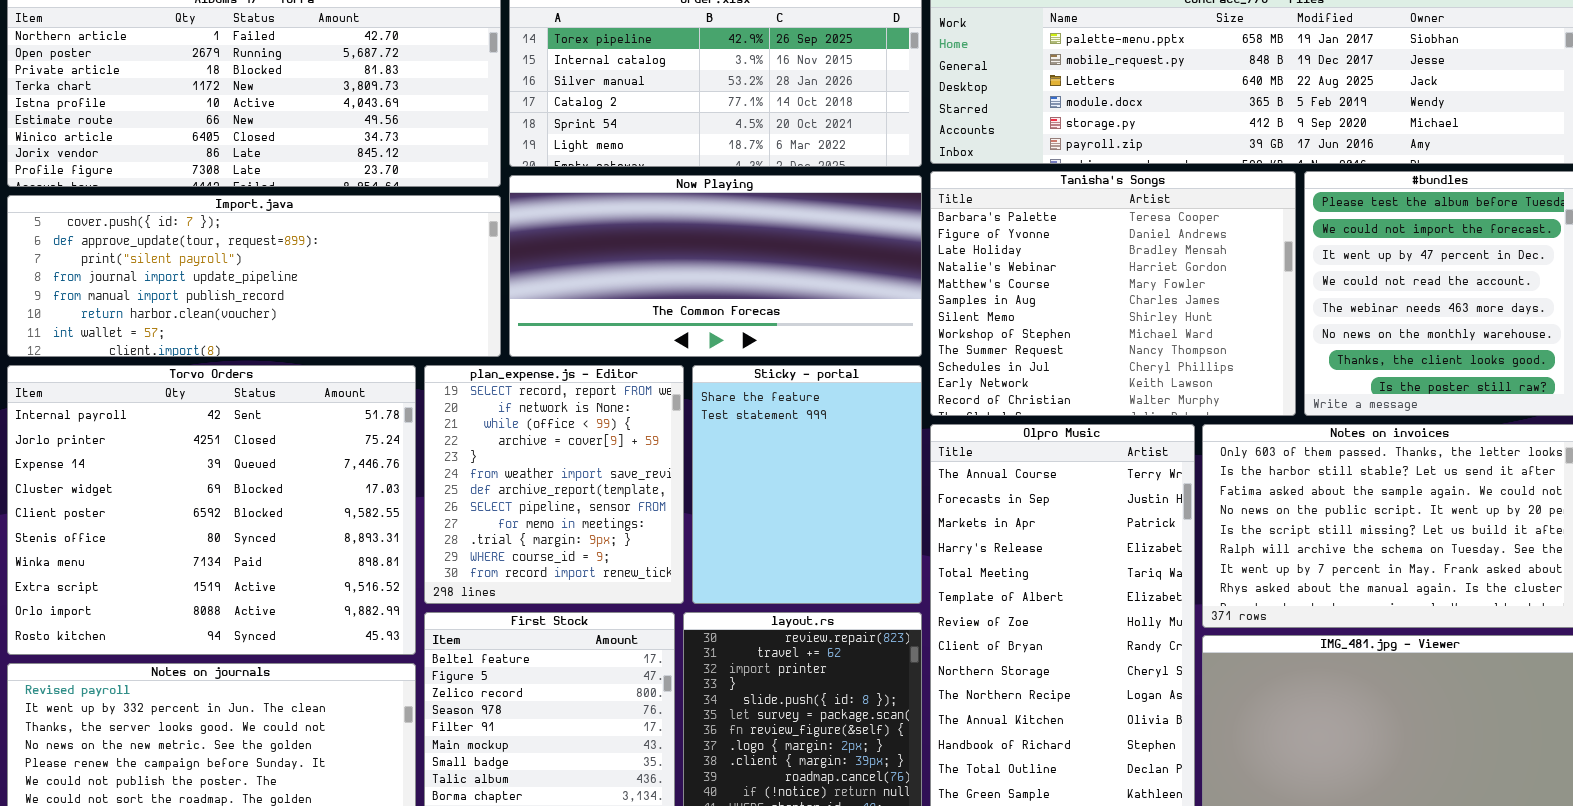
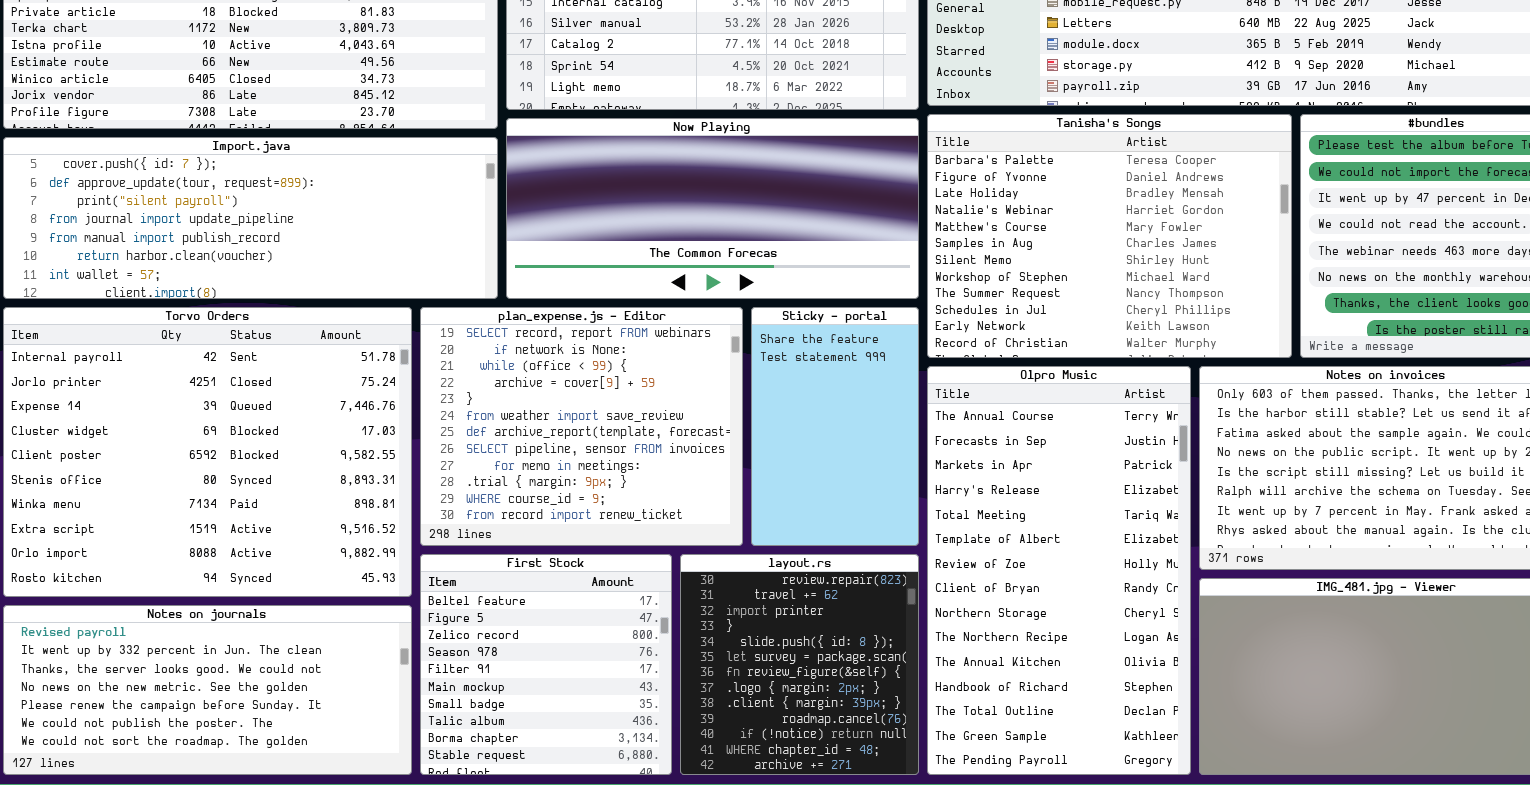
plan_expense.js - Editor: [424,365,684,604] -> [420,307,743,546], resized
Sticky - portal: [692,365,922,604] -> [751,307,919,546], resized

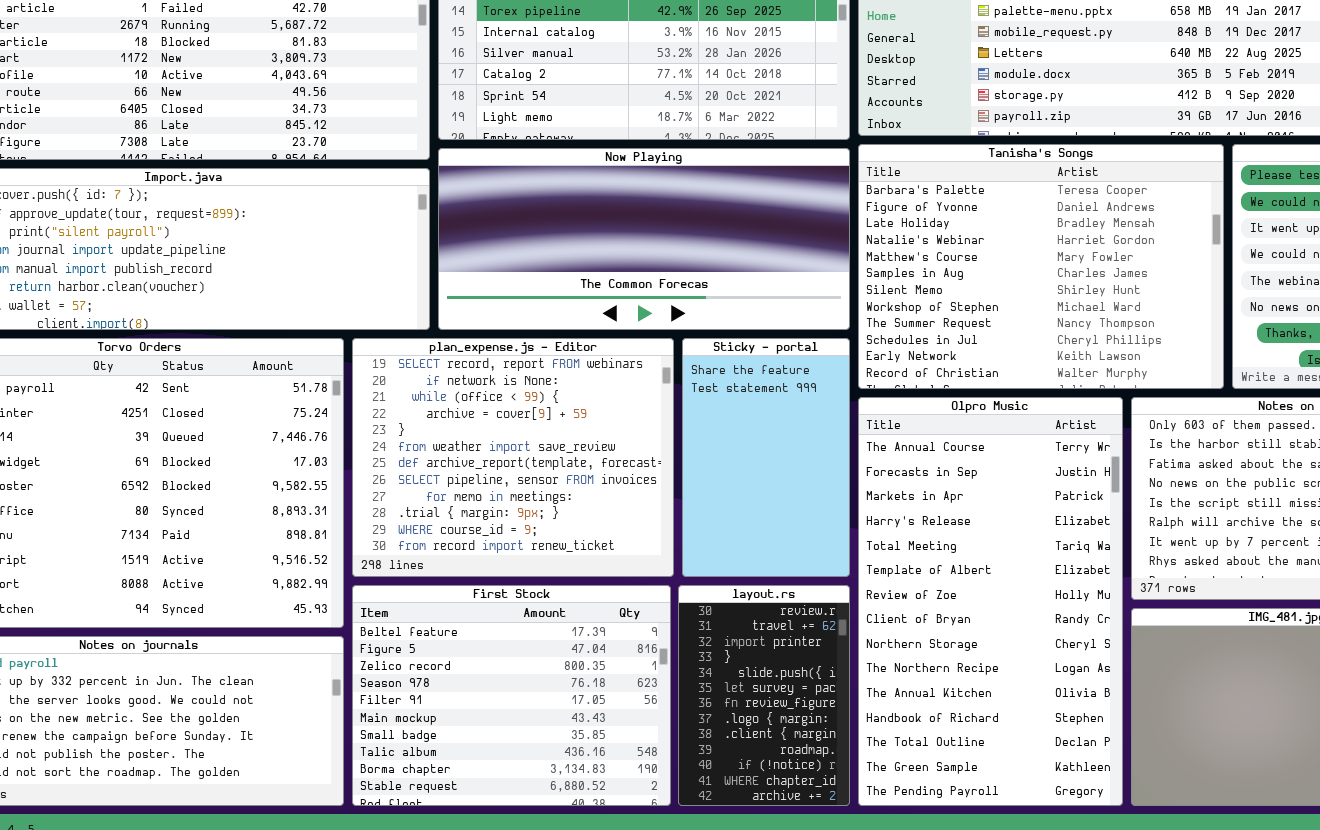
First Stock: [420,554,672,775] -> [352,585,671,806], resized
layout.rs: [680,554,919,775] -> [678,585,850,806], resized

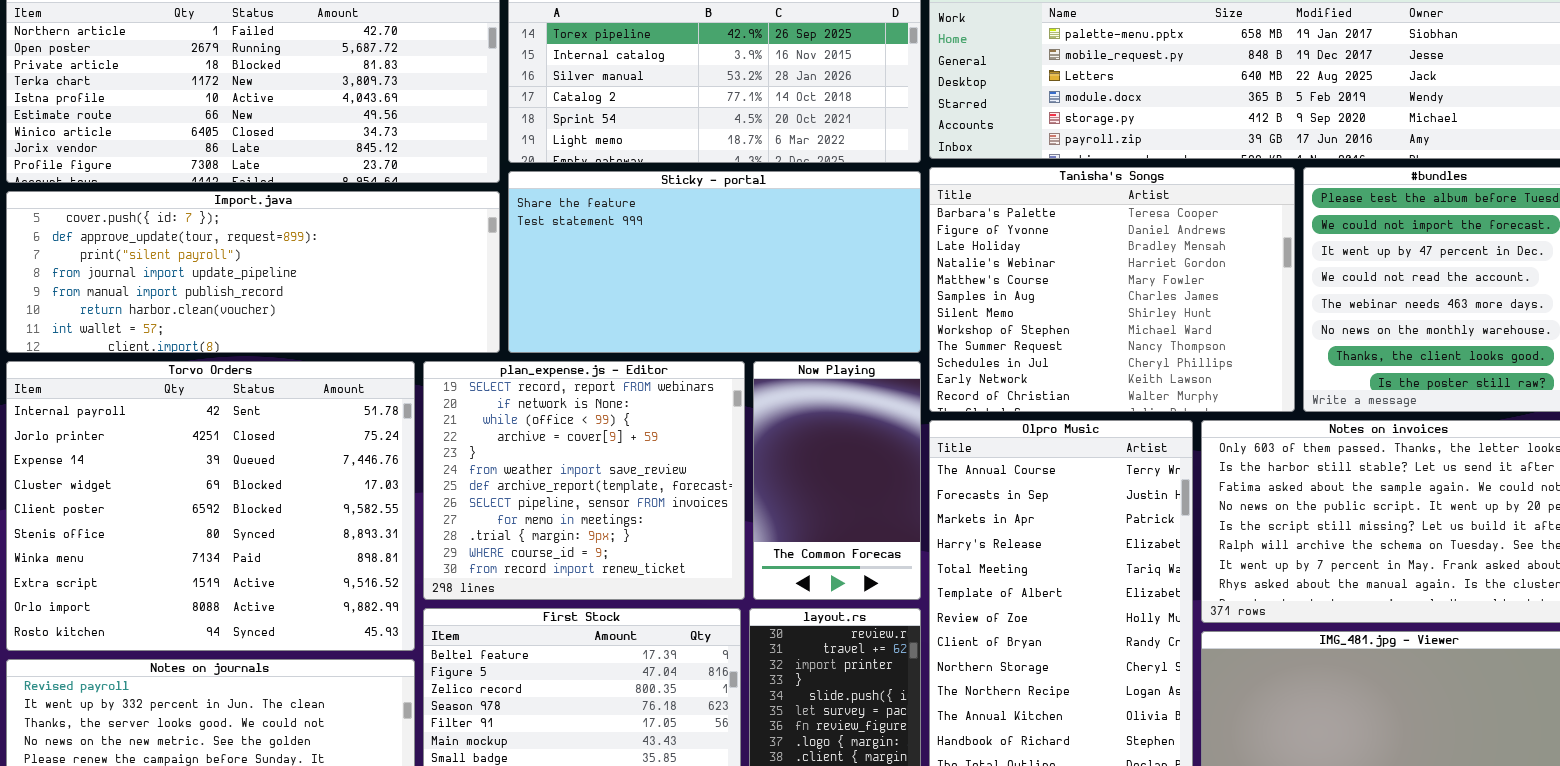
Now Playing: [438,148,850,330] -> [753,361,921,600], moved, resized
Sticky - portal: [682,338,850,577] -> [508,171,921,353], moved, resized

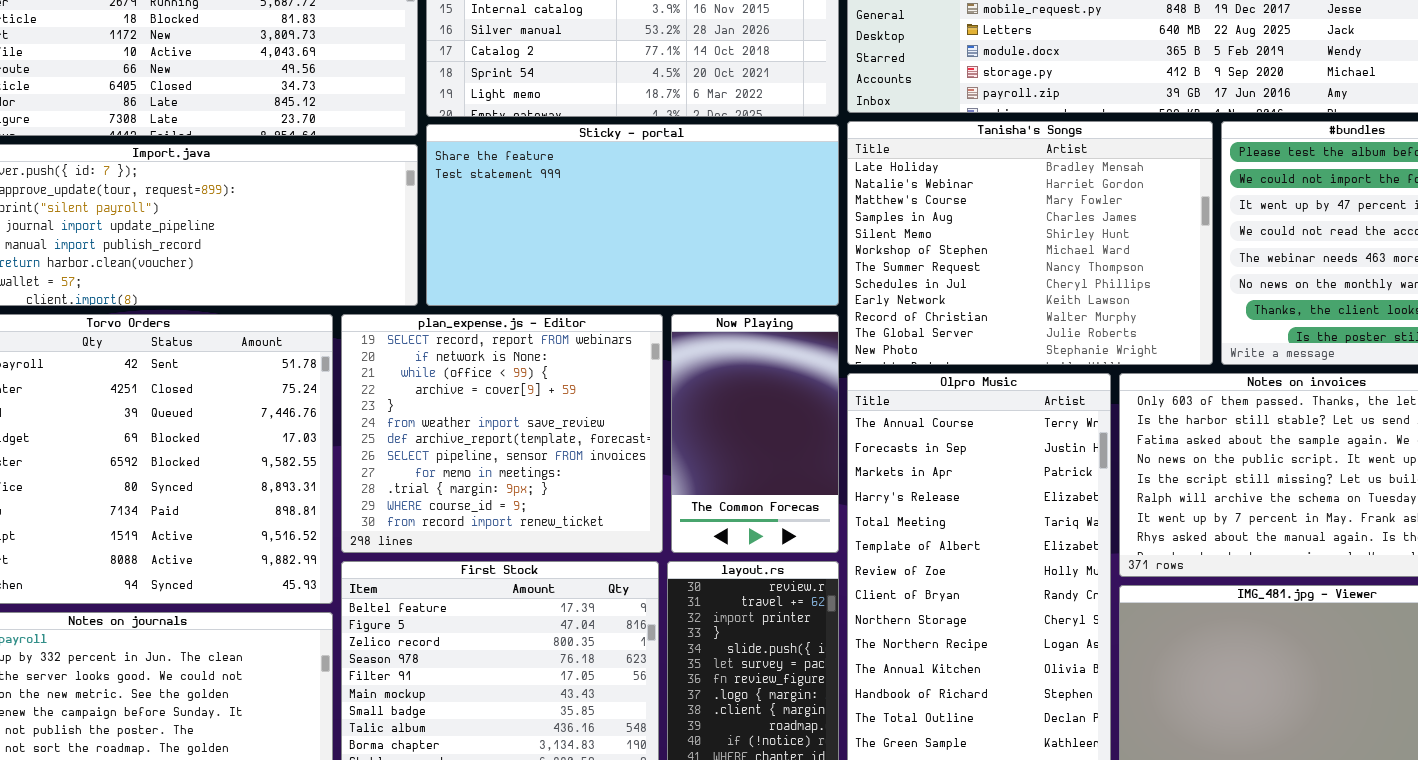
Tanisha's Songs: [929,167,1295,412] -> [847,121,1213,365], scrolled down 2 rows

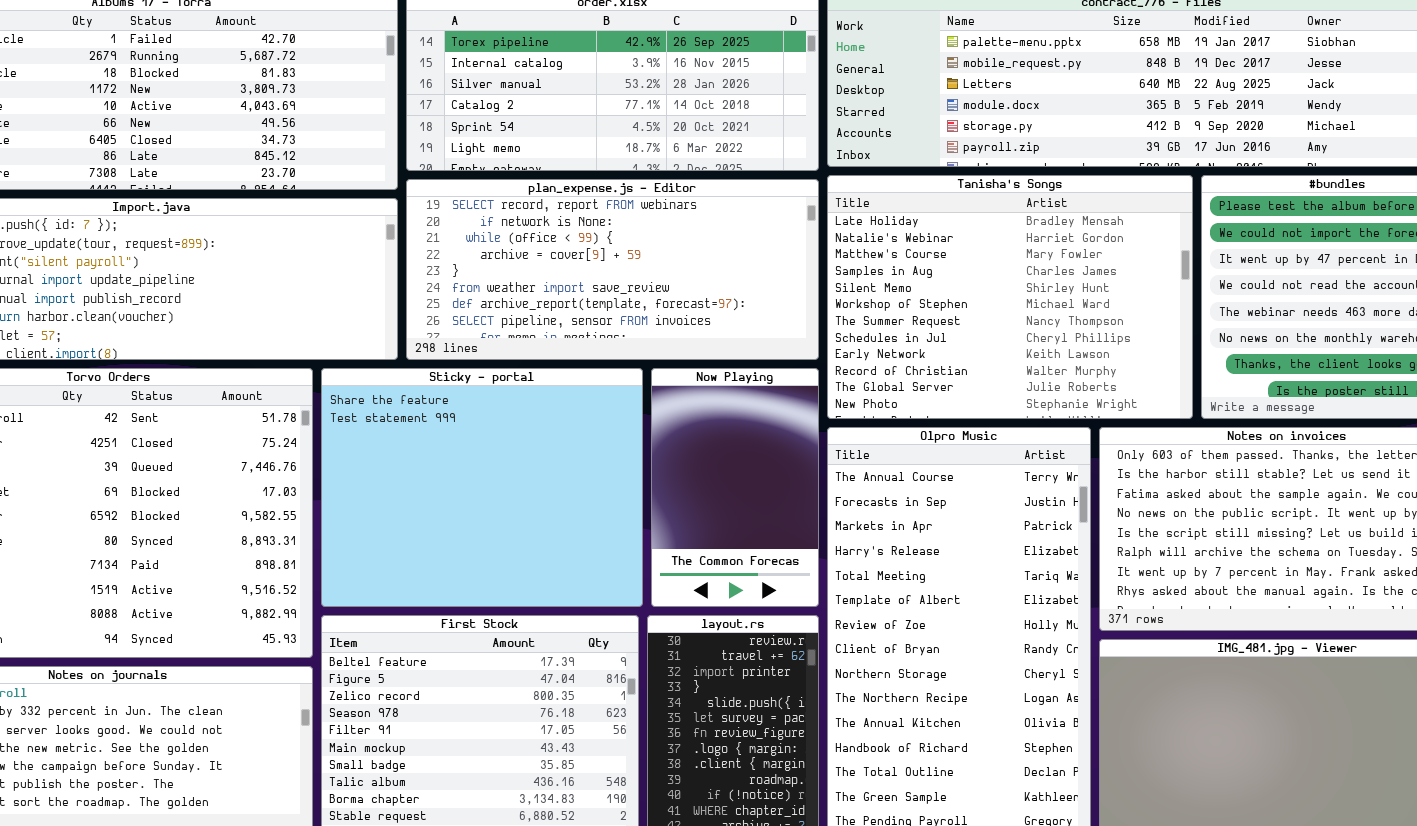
Sticky - portal: [426,124,839,306] -> [321,368,643,607], moved, resized
plan_expense.js - Editor: [341,314,663,553] -> [406,179,819,360], moved, resized

